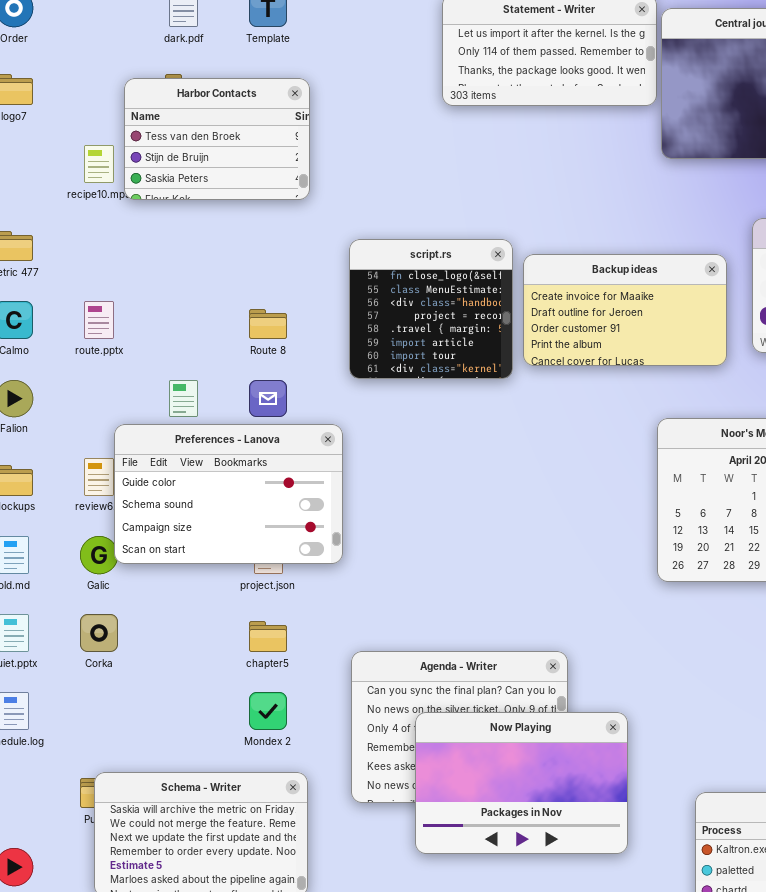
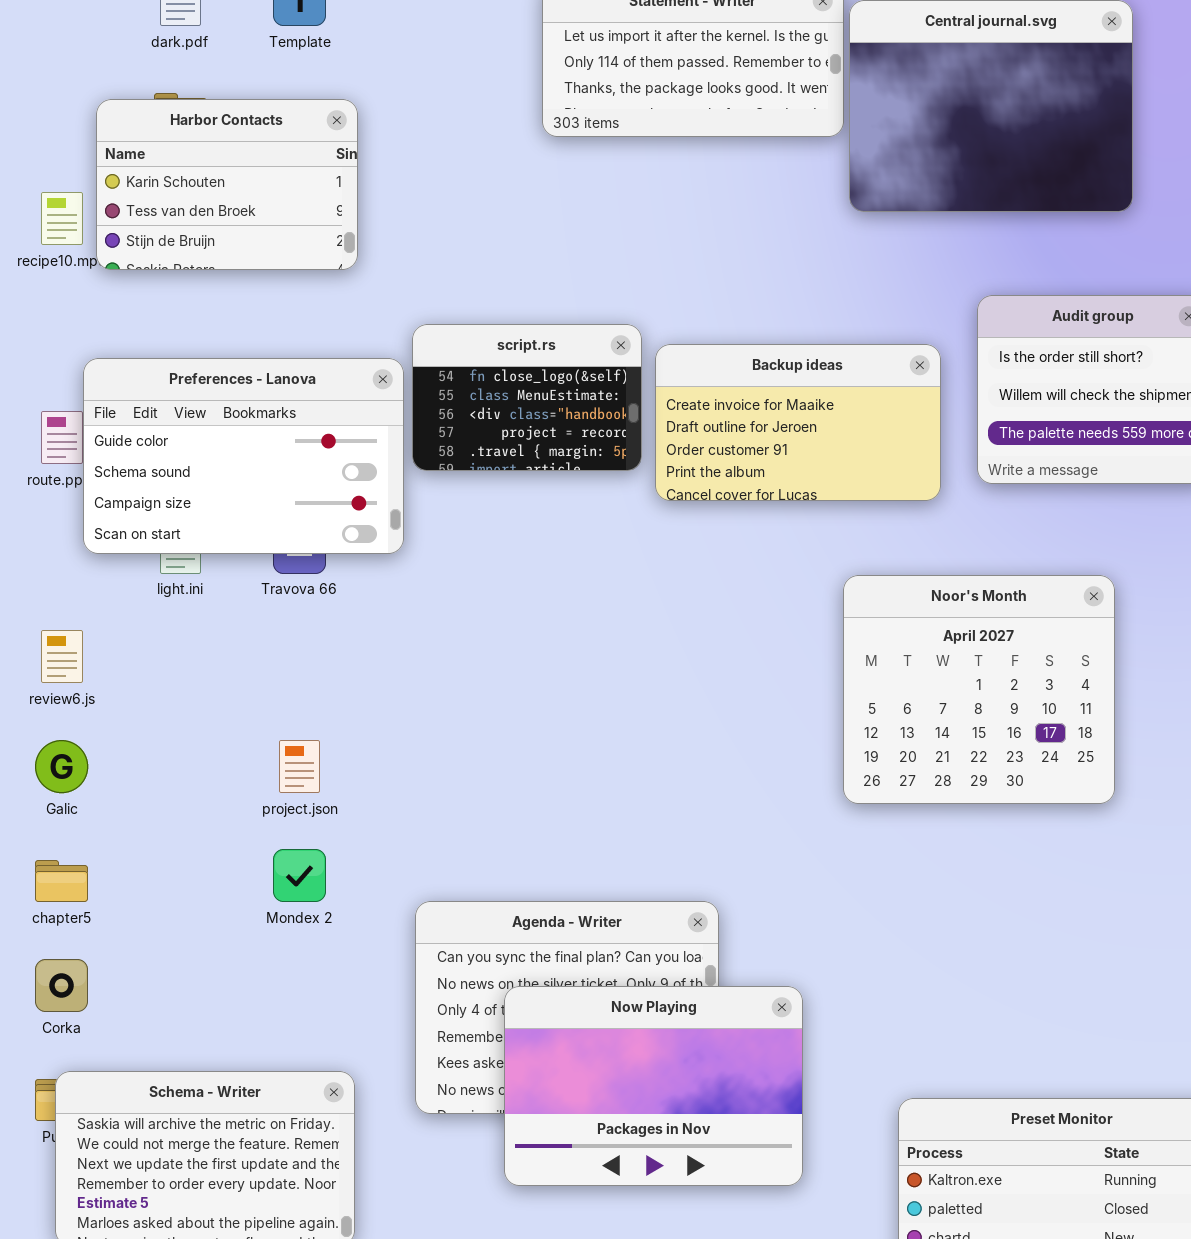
Harbor Contacts: [124,78,310,200] -> [96,99,358,270], scrolled up 1 row
script.rs: [349,239,513,379] -> [412,324,642,471], resized
Preferences - Lanova: [114,424,343,564] -> [83,358,404,554], moved
Corka: [80,614,118,652] -> [35,959,88,1012], moved
chapter5: [249,621,287,652] -> [35,860,88,902], moved
Mondex 2: [249,692,287,730] -> [273,849,326,902], moved

